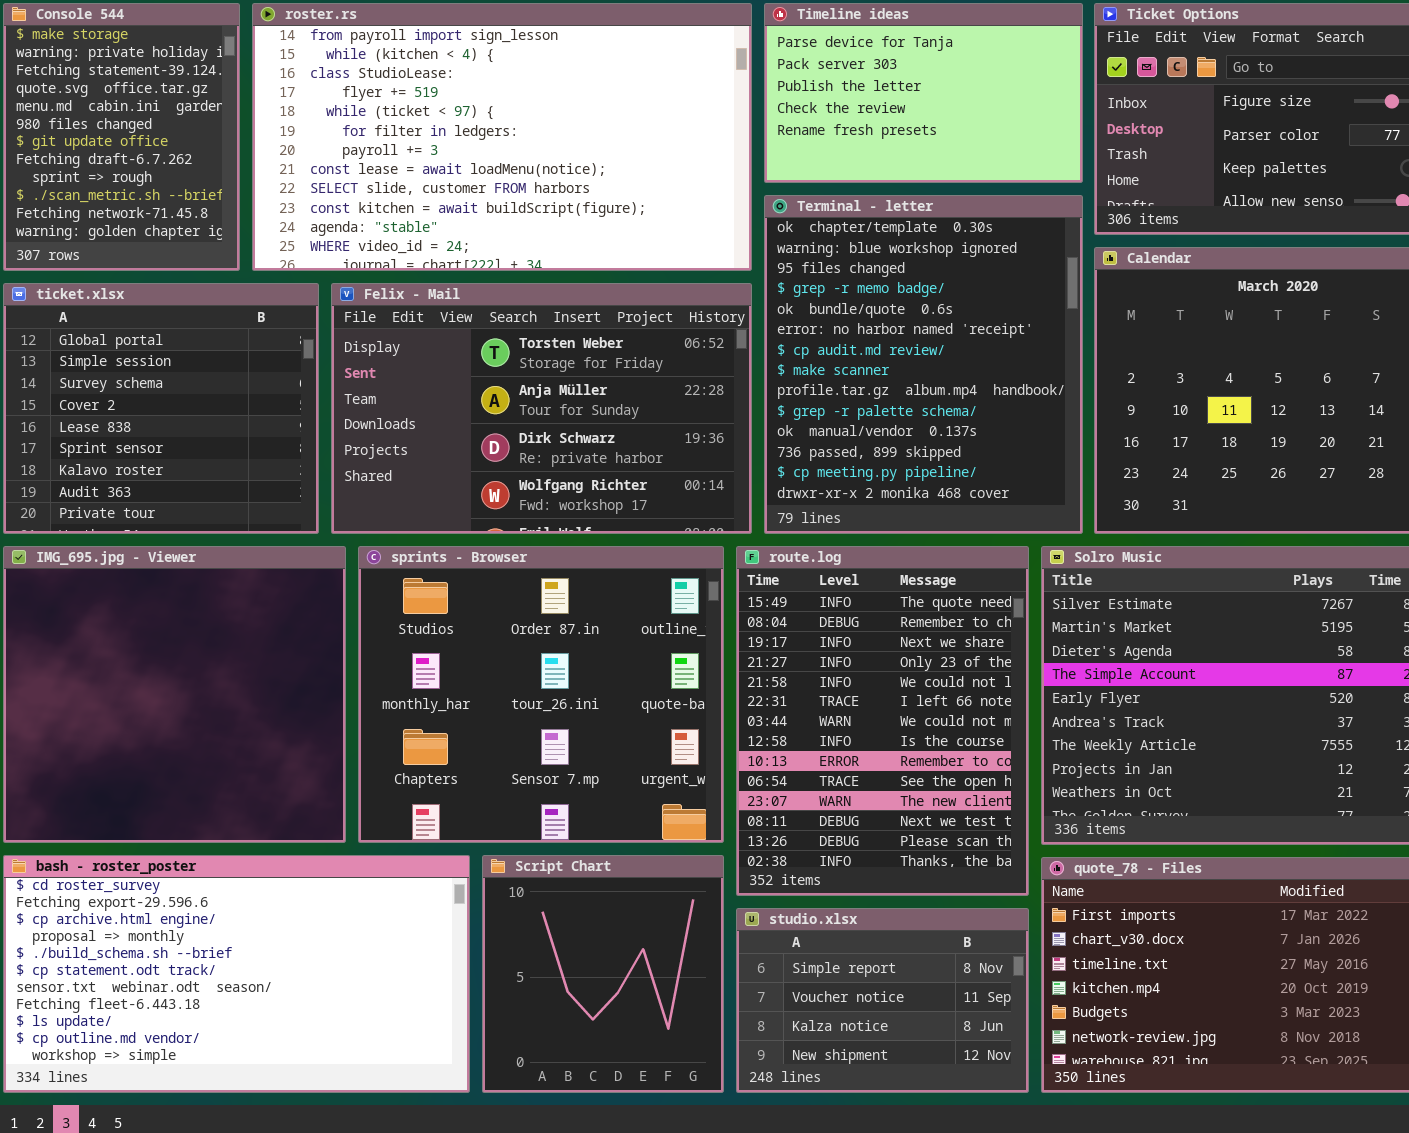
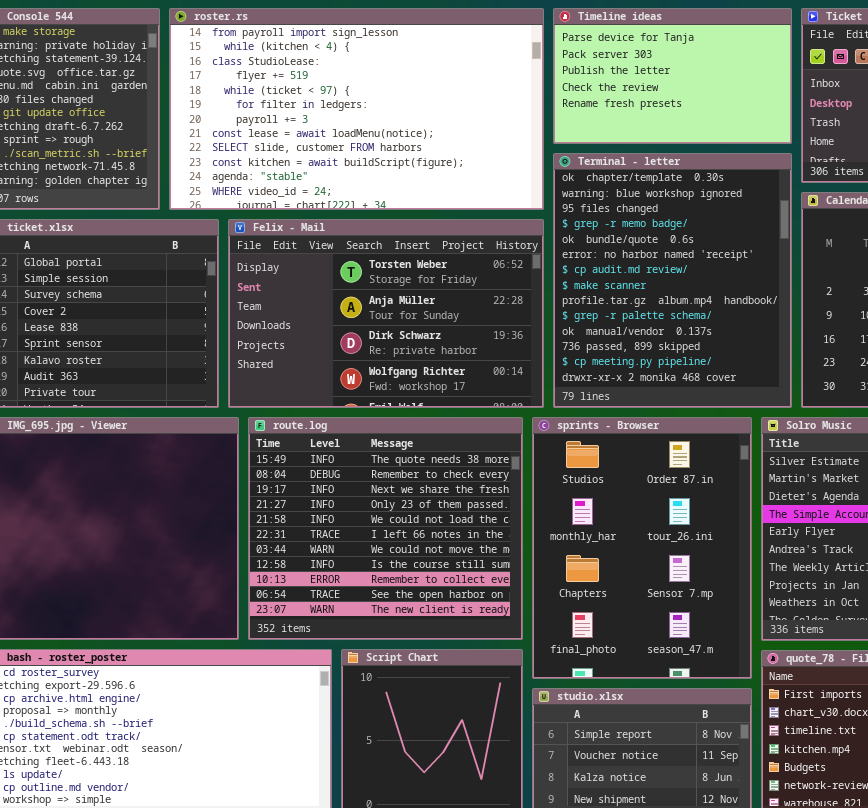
sprints - Browser: [358,546,724,843] -> [532,417,752,679], moved, resized
route.log: [736,546,1029,896] -> [248,417,523,640], moved, resized

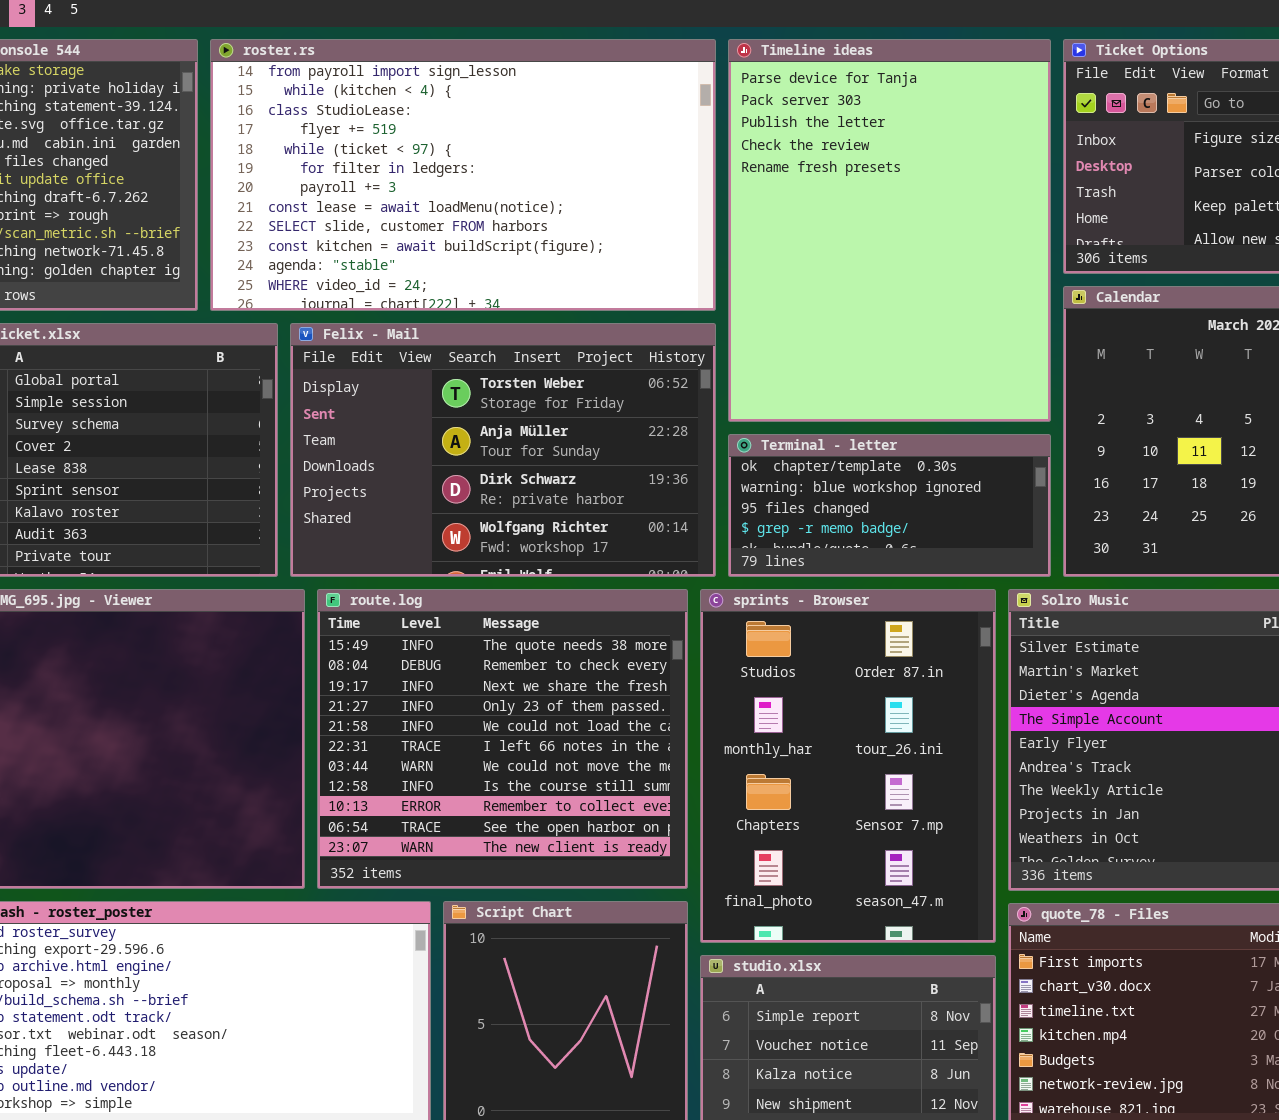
Timeline ideas: [553,8,792,144] -> [728,39,1051,422], resized
Terminal - letter: [553,153,792,408] -> [728,434,1051,577], resized

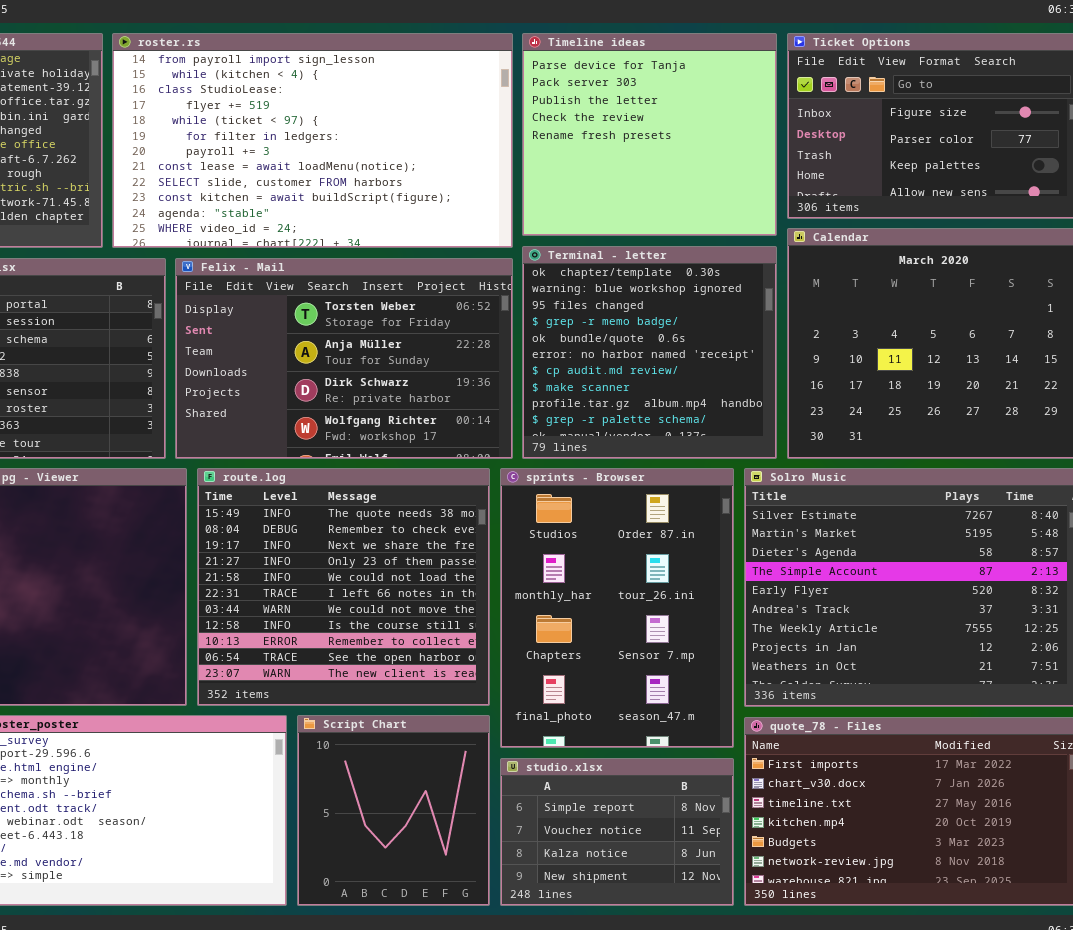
Timeline ideas: [728,39,1051,422] -> [522,33,777,236], resized
Terminal - letter: [728,434,1051,577] -> [522,246,777,459], resized

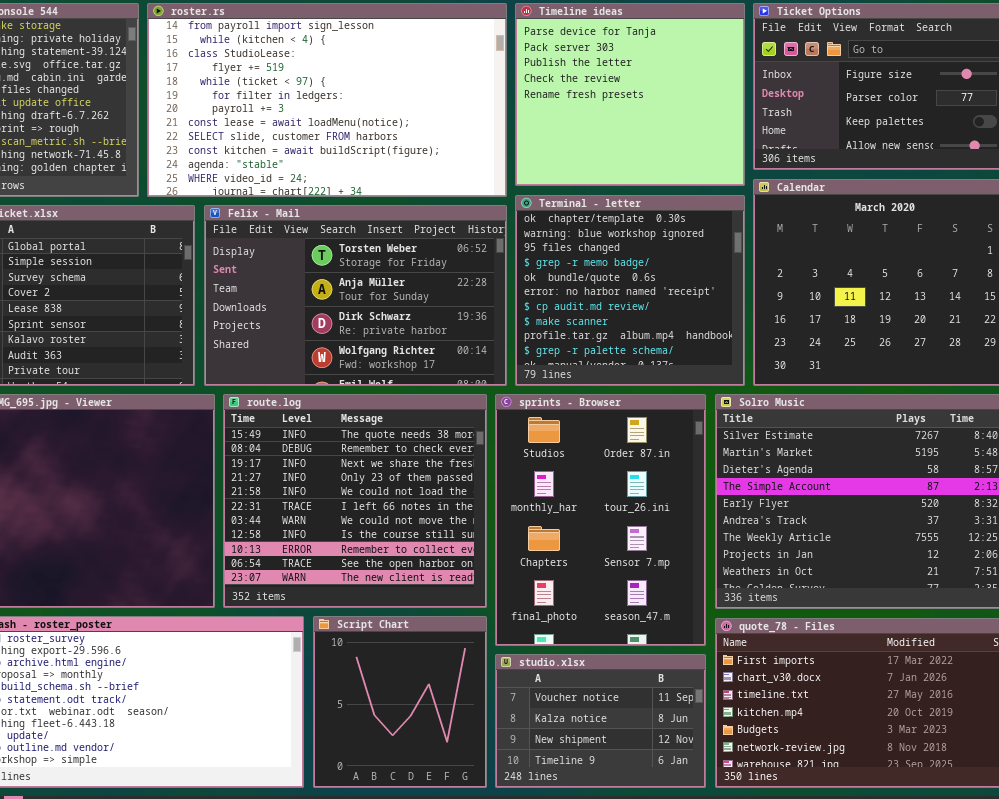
studio.xlsx: [500,758,734,906] -> [495,654,706,788], scrolled down 1 row

